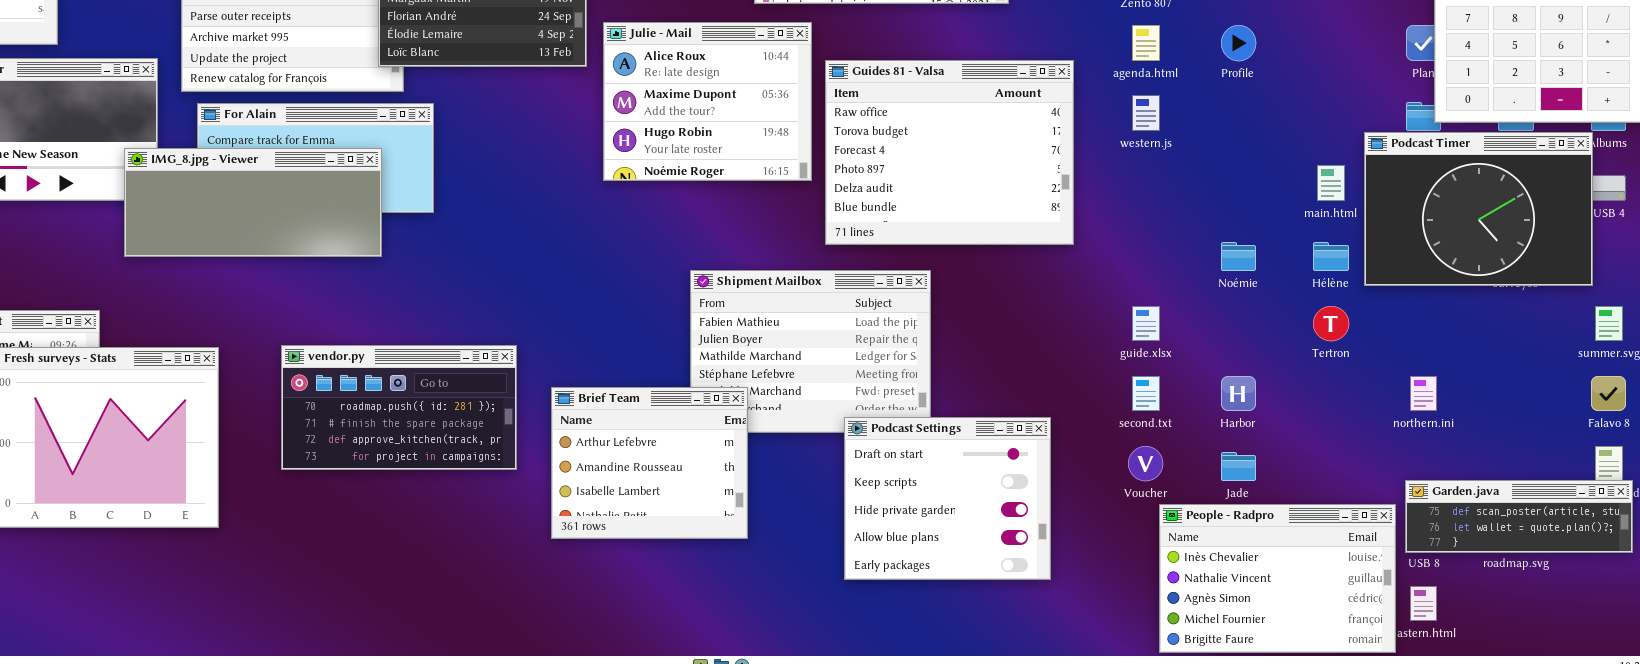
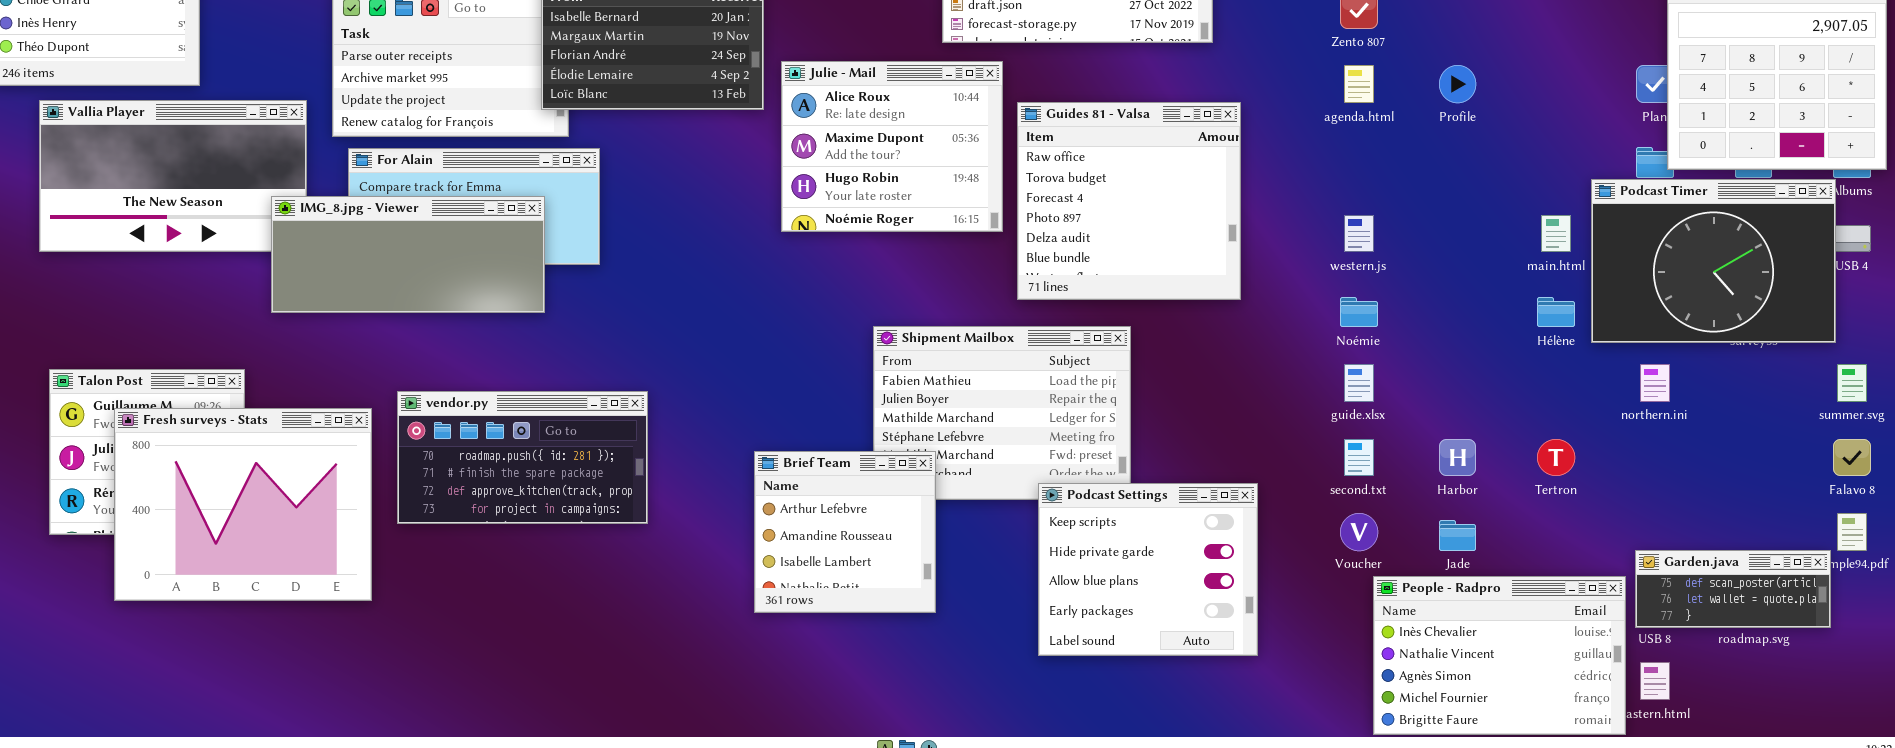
Guides 81 - Valsa: [825,60,1074,245] -> [1017,102,1241,300], resized
western.js: [1132,95,1160,131] -> [1344,215,1374,252], moved
Noémie: [1221,242,1256,271] -> [1340,297,1378,327], moved
Tertron: [1313,306,1349,341] -> [1537,439,1575,476], moved
vendor.py: [281,345,517,470] -> [397,391,648,524], moved
northern.ini: [1410,376,1437,411] -> [1640,364,1670,402], moved
Brief Team: [551,387,748,539] -> [754,451,936,613], resized
Podcast Settings: [844,417,1051,580] -> [1038,483,1258,656], scrolled down 1 row
Garden.java: [1405,480,1633,553] -> [1635,550,1831,628], resized

